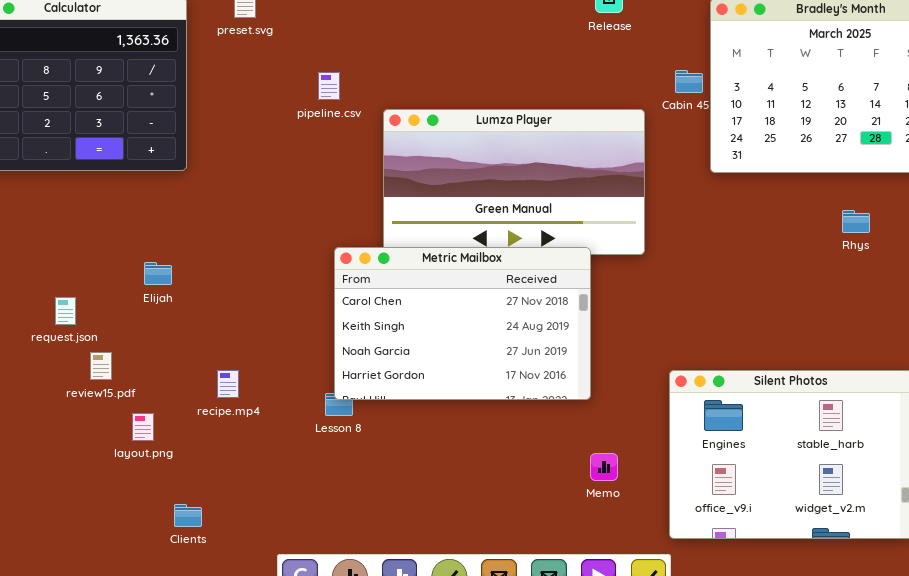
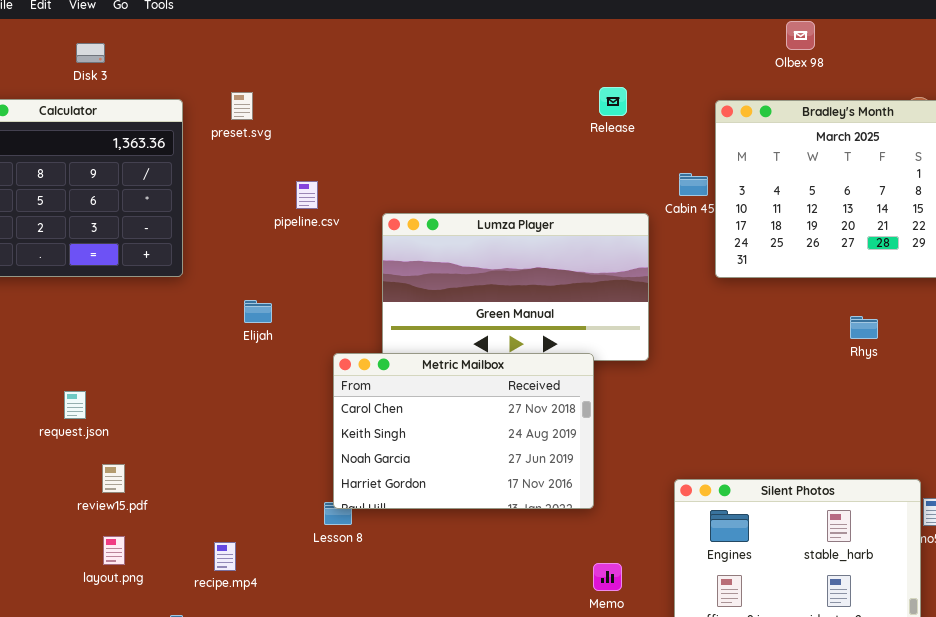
pipeline.csv: [318,72,340,100] -> [296,181,318,209], moved
Elijah: [144,262,172,285] -> [244,300,272,323], moved
request.json: [55,297,76,325] -> [64,391,86,419], moved
review15.pdf: [90,352,112,380] -> [102,464,125,493], moved
recipe.mp4: [217,370,239,398] -> [214,542,236,571], moved
layout.png: [132,413,154,441] -> [103,536,125,565], moved

